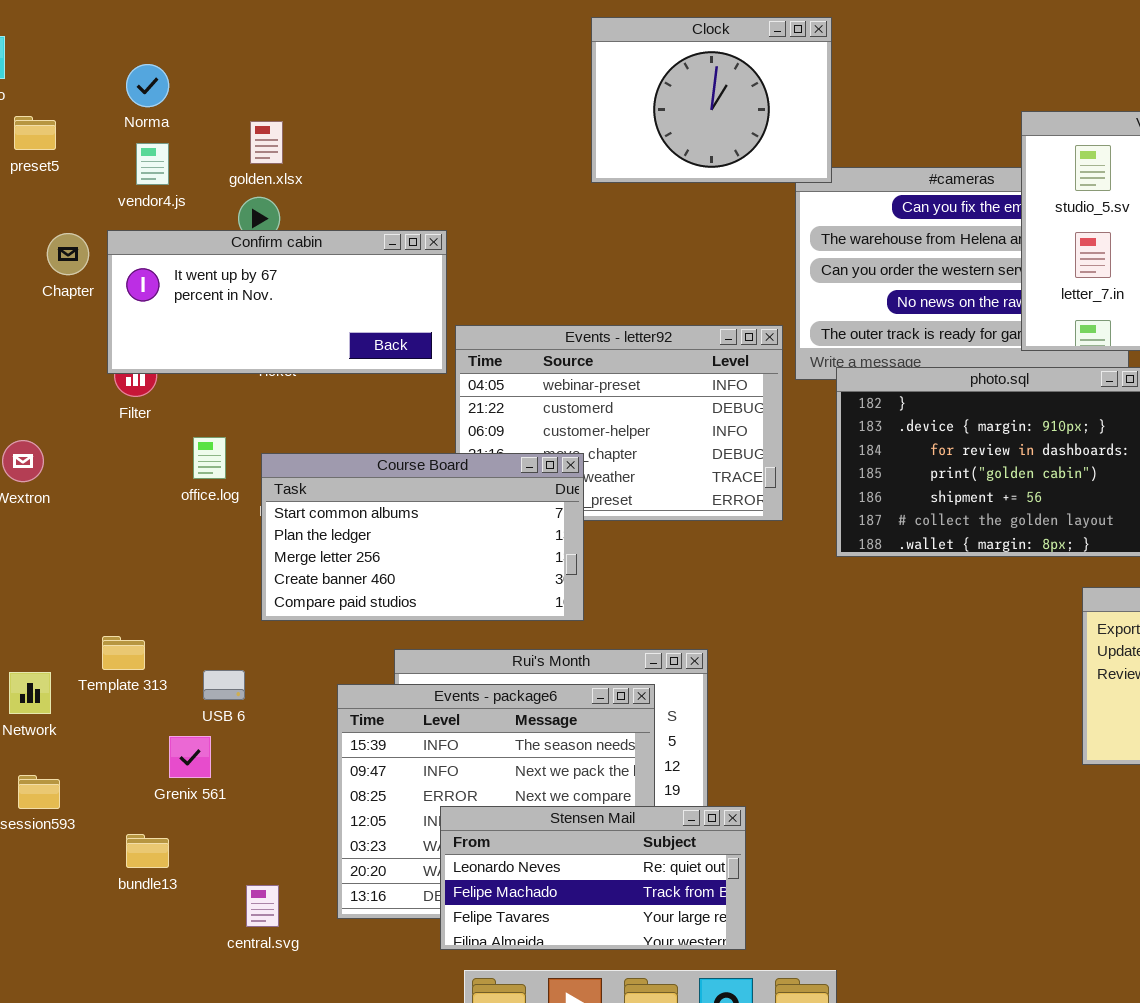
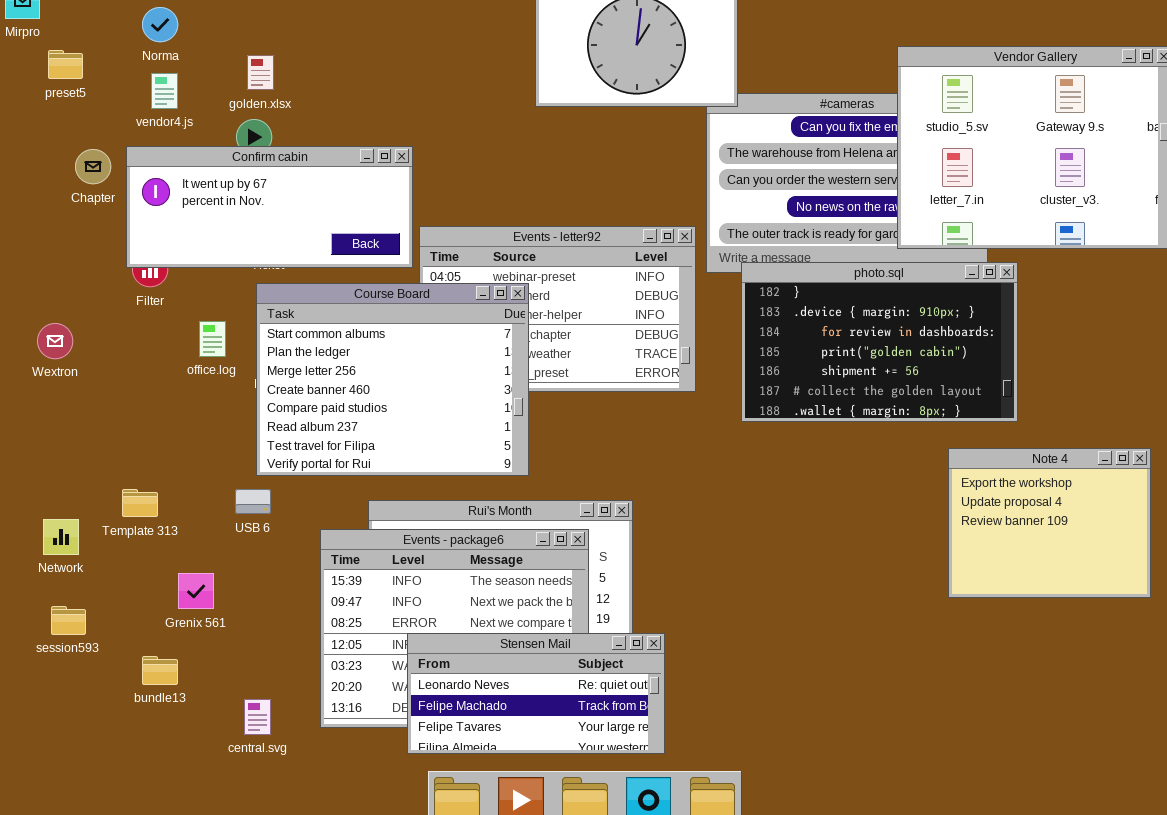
Course Board: [261,453,584,621] -> [256,283,529,476], resized
USB 6: [203,670,245,700] -> [235,489,271,514], moved

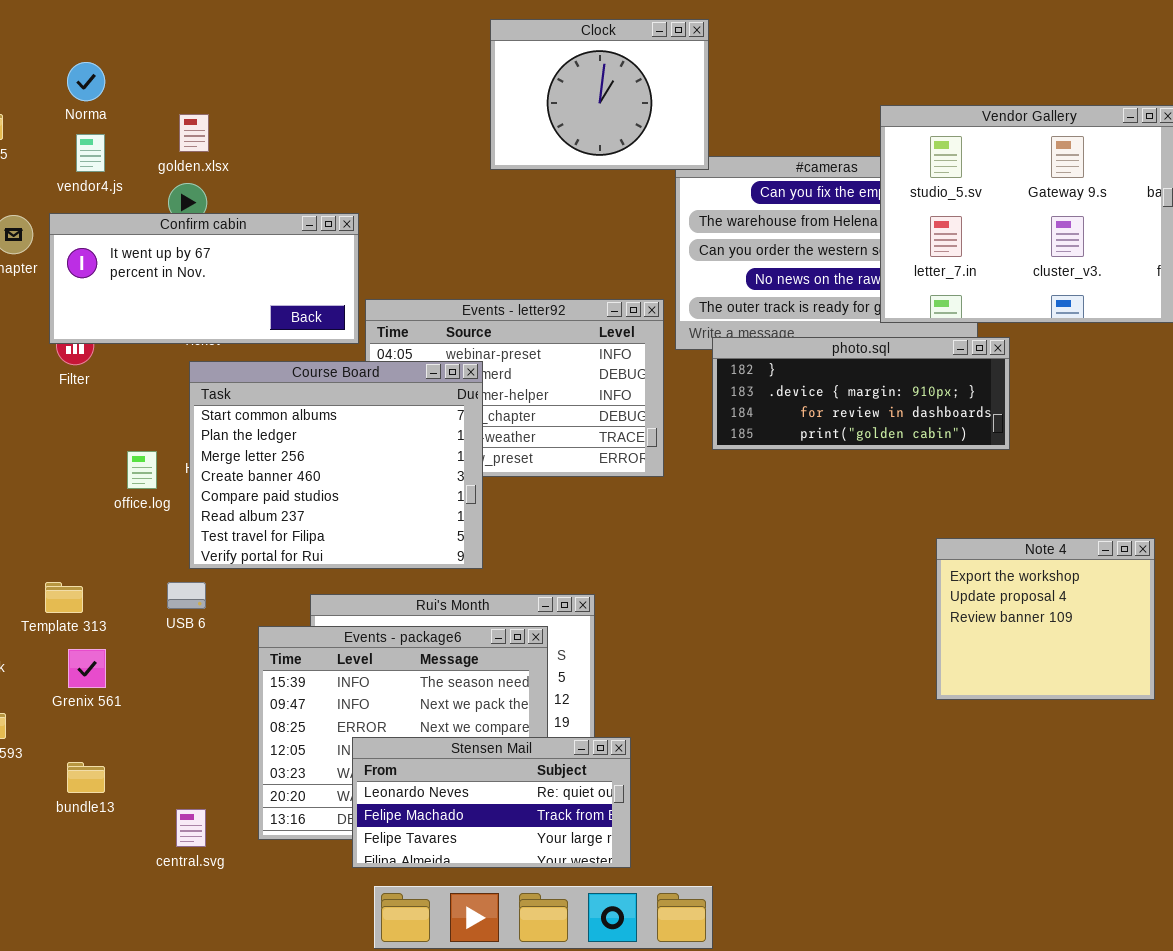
photo.sql: [741,262,1018,422] -> [712,337,1010,450], resized
office.log: [199,321,226,357] -> [127,451,157,489], moved
Grenix 561: [178,573,214,609] -> [68,649,106,688], moved

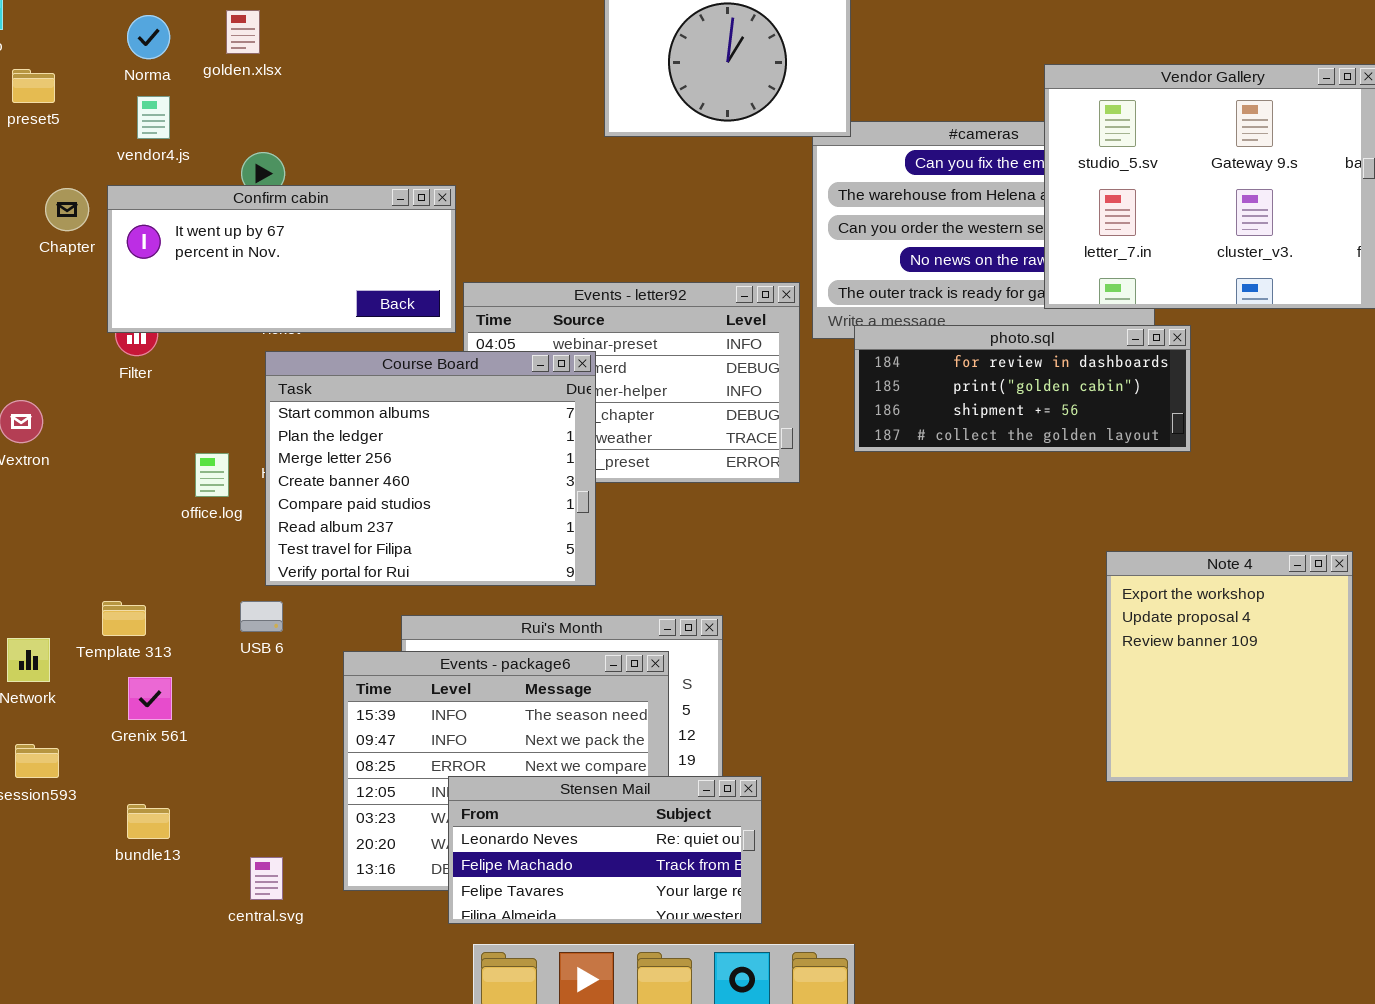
golden.xlsx: [179,114,209,152] -> [226,10,260,54], moved
photo.sql: [712,337,1010,450] -> [854,325,1191,452], scrolled down 2 rows
Note 4: [936,538,1155,700] -> [1106,551,1353,782], resized

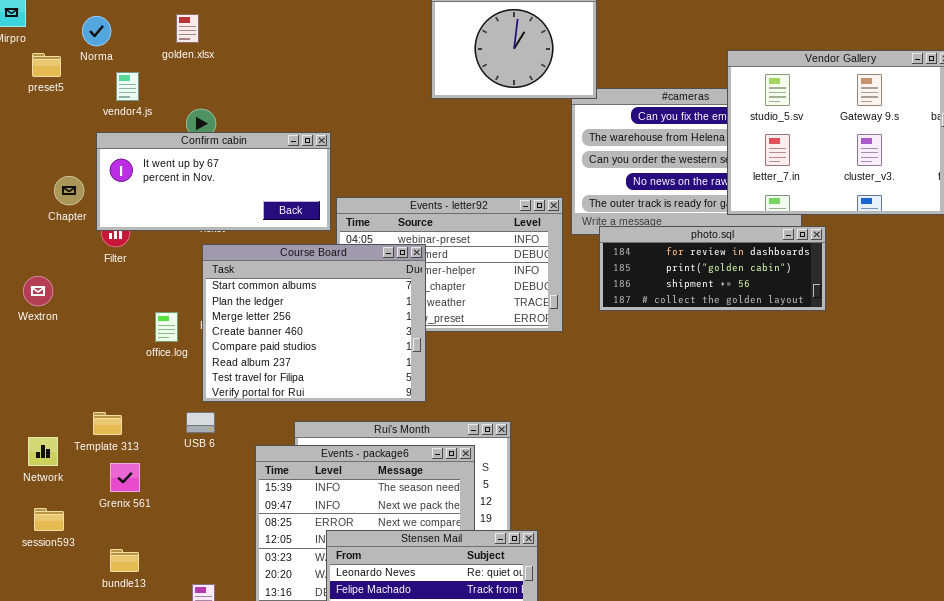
Norma: [127,15,170,59] -> [82,16,111,46], moved
Chapter: [45,188,89,231] -> [54,176,84,205], moved
Note 4: [1106,551,1353,782] -> none, closed

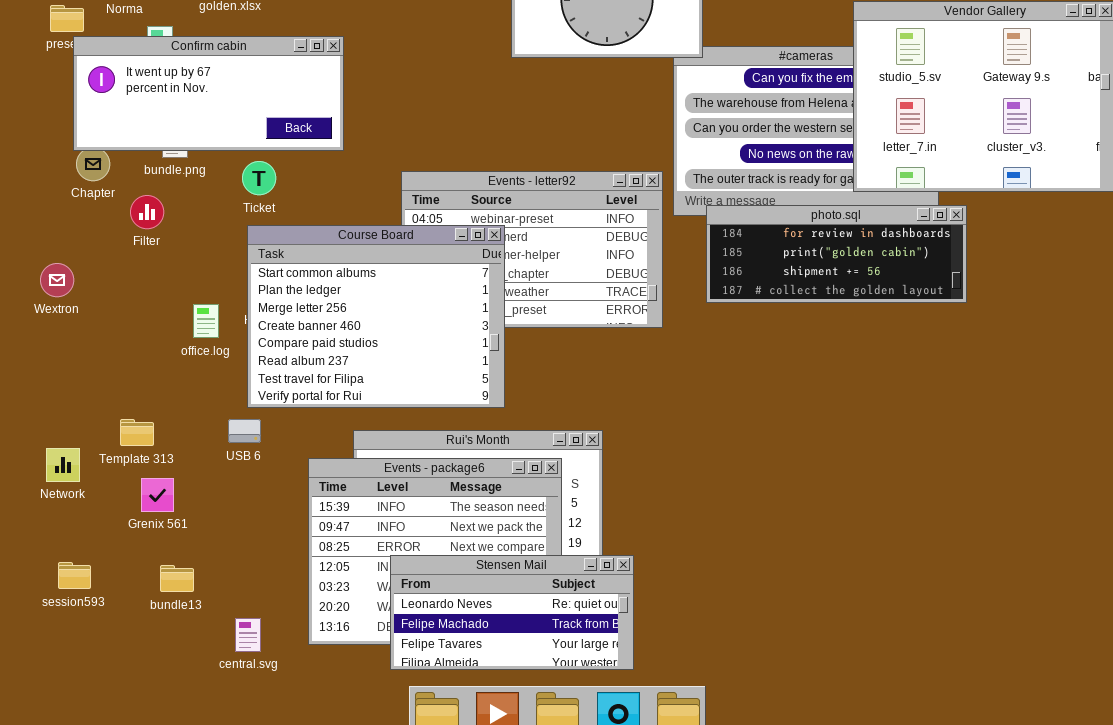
Confirm cabin: [96,132,331,231] -> [73,36,344,151], moved
session593: [34,508,64,531] -> [58,562,91,589], moved
bundle13: [110,549,139,572] -> [160,565,194,592], moved

